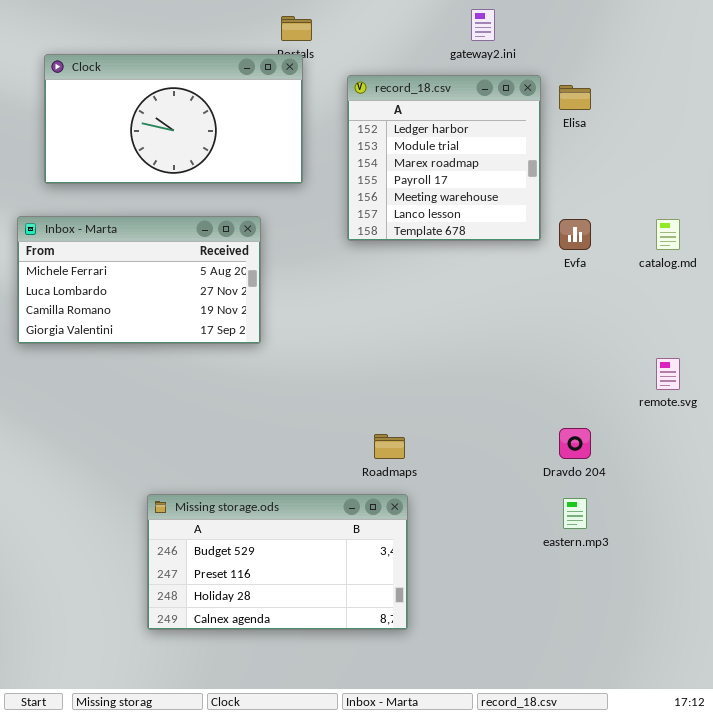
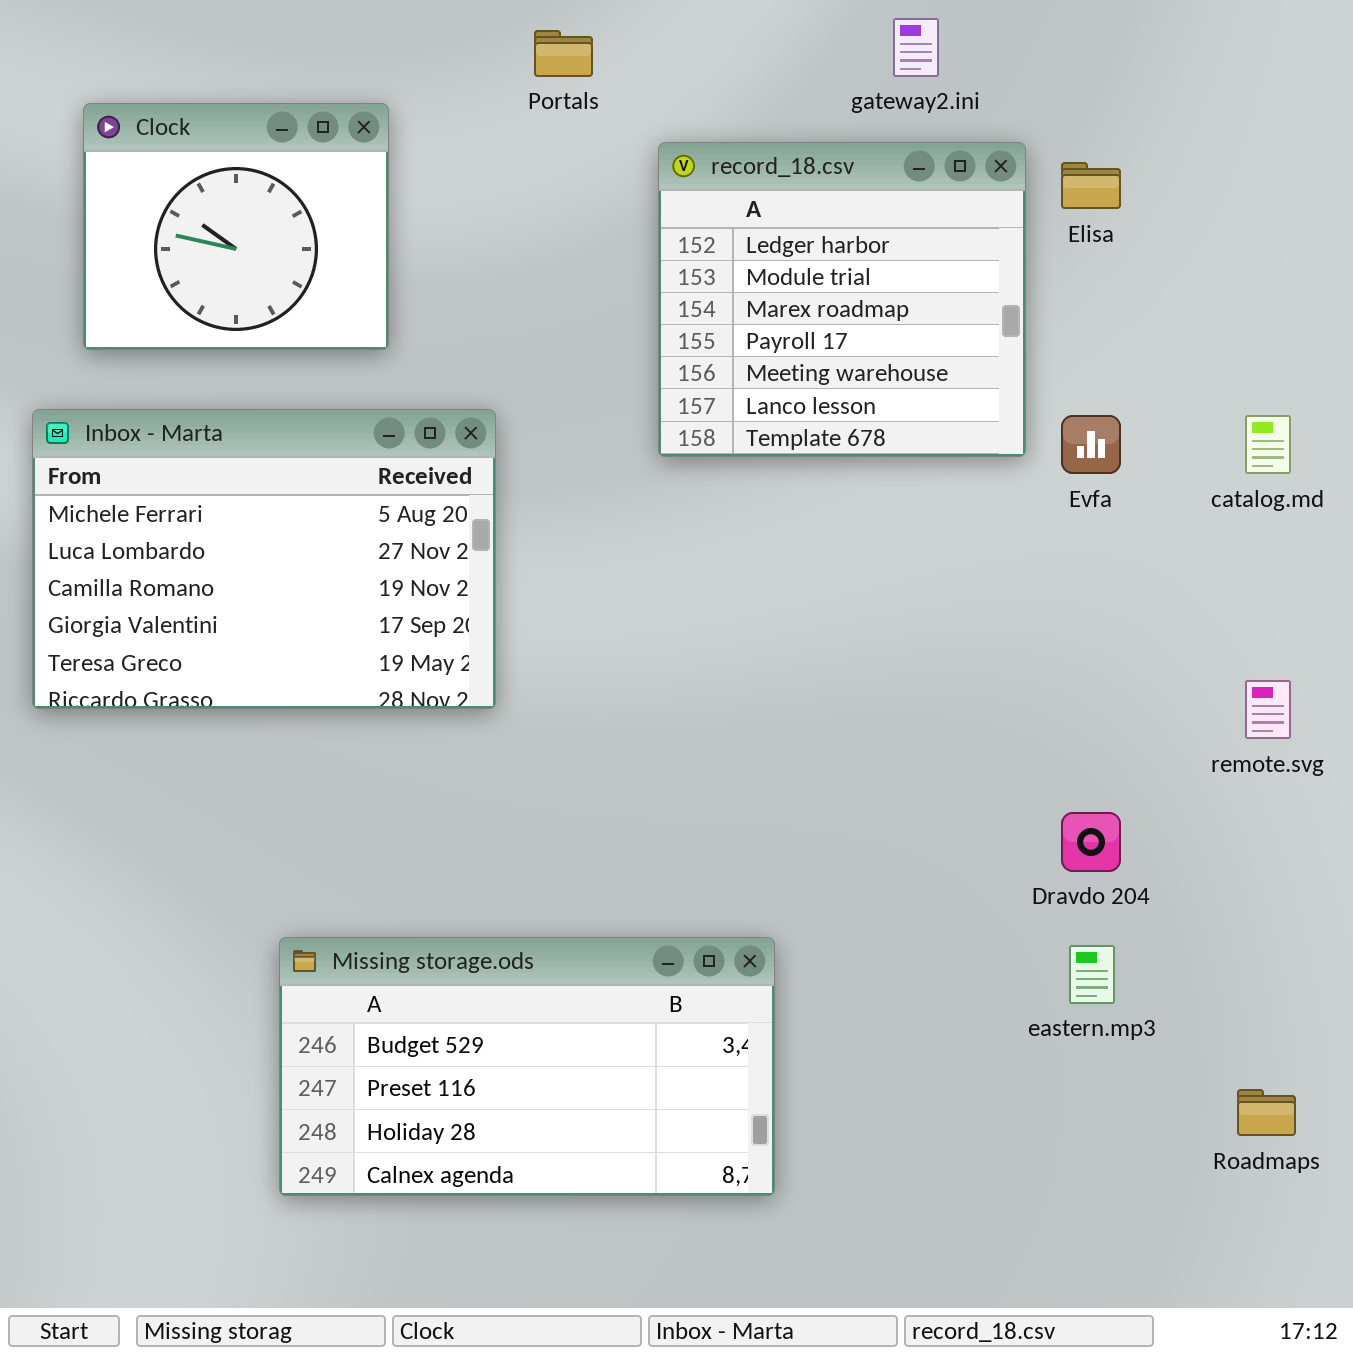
Clock: [44,54,303,184] -> [83,103,389,350], resized
Inbox - Marta: [17,216,261,344] -> [32,409,496,709], resized
Roadmaps: [374,434,405,459] -> [1237,1089,1296,1136], moved

